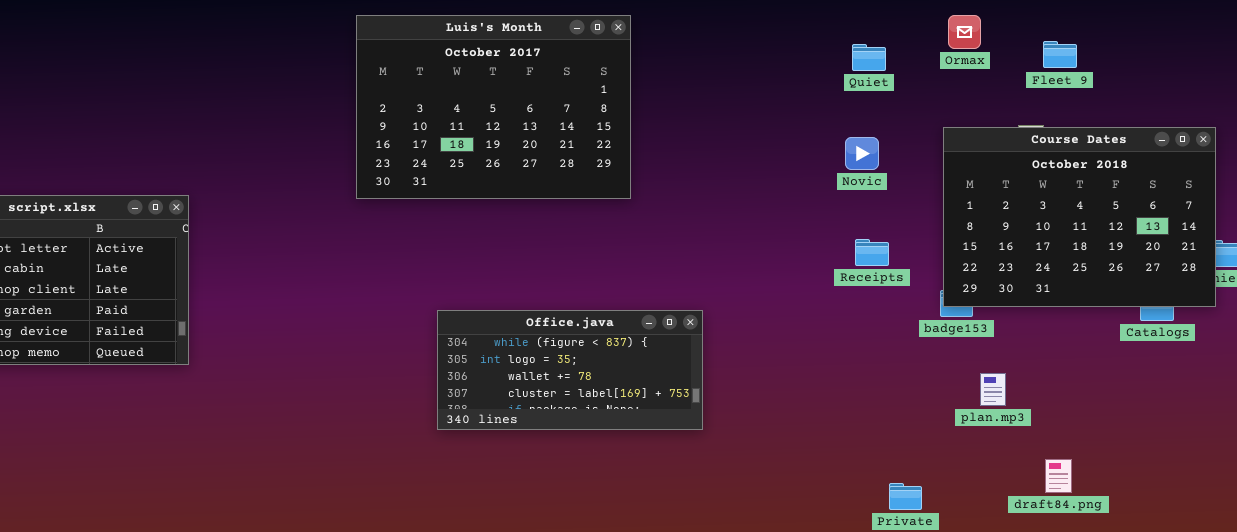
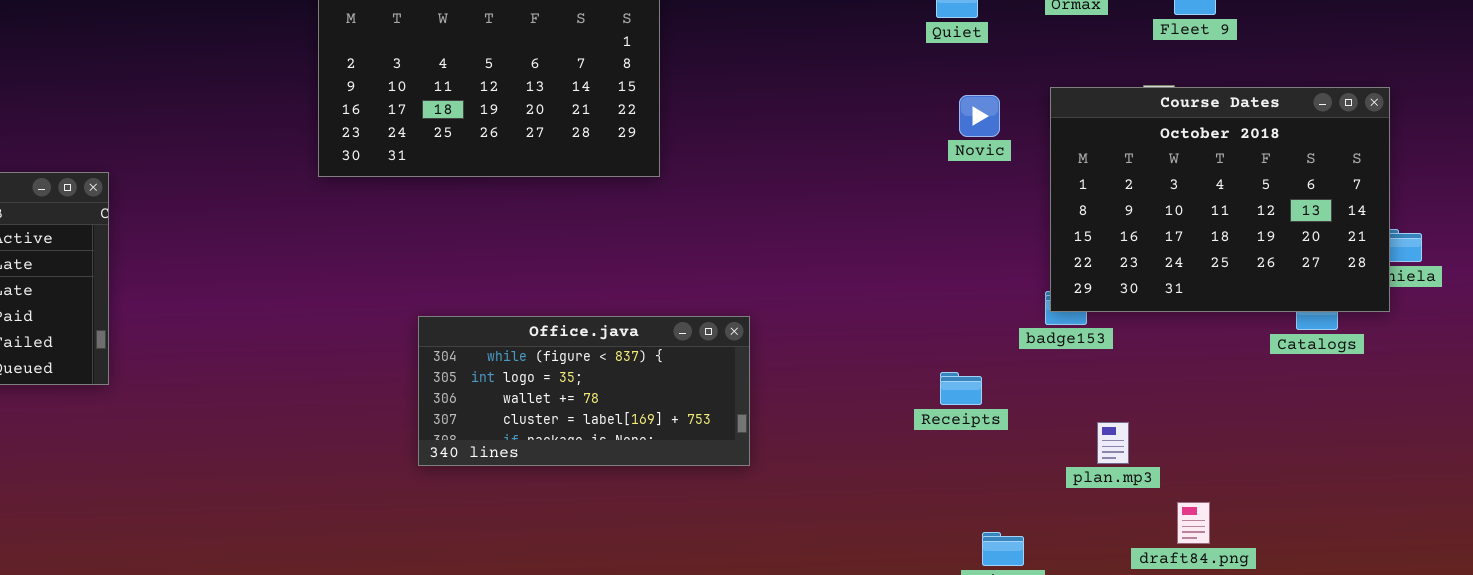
Novic: [845,137,879,170] -> [959,95,1000,137], moved
Receipts: [855,239,889,266] -> [940,372,982,405], moved
plan.mp3: [980,373,1006,406] -> [1097,422,1129,464], moved

